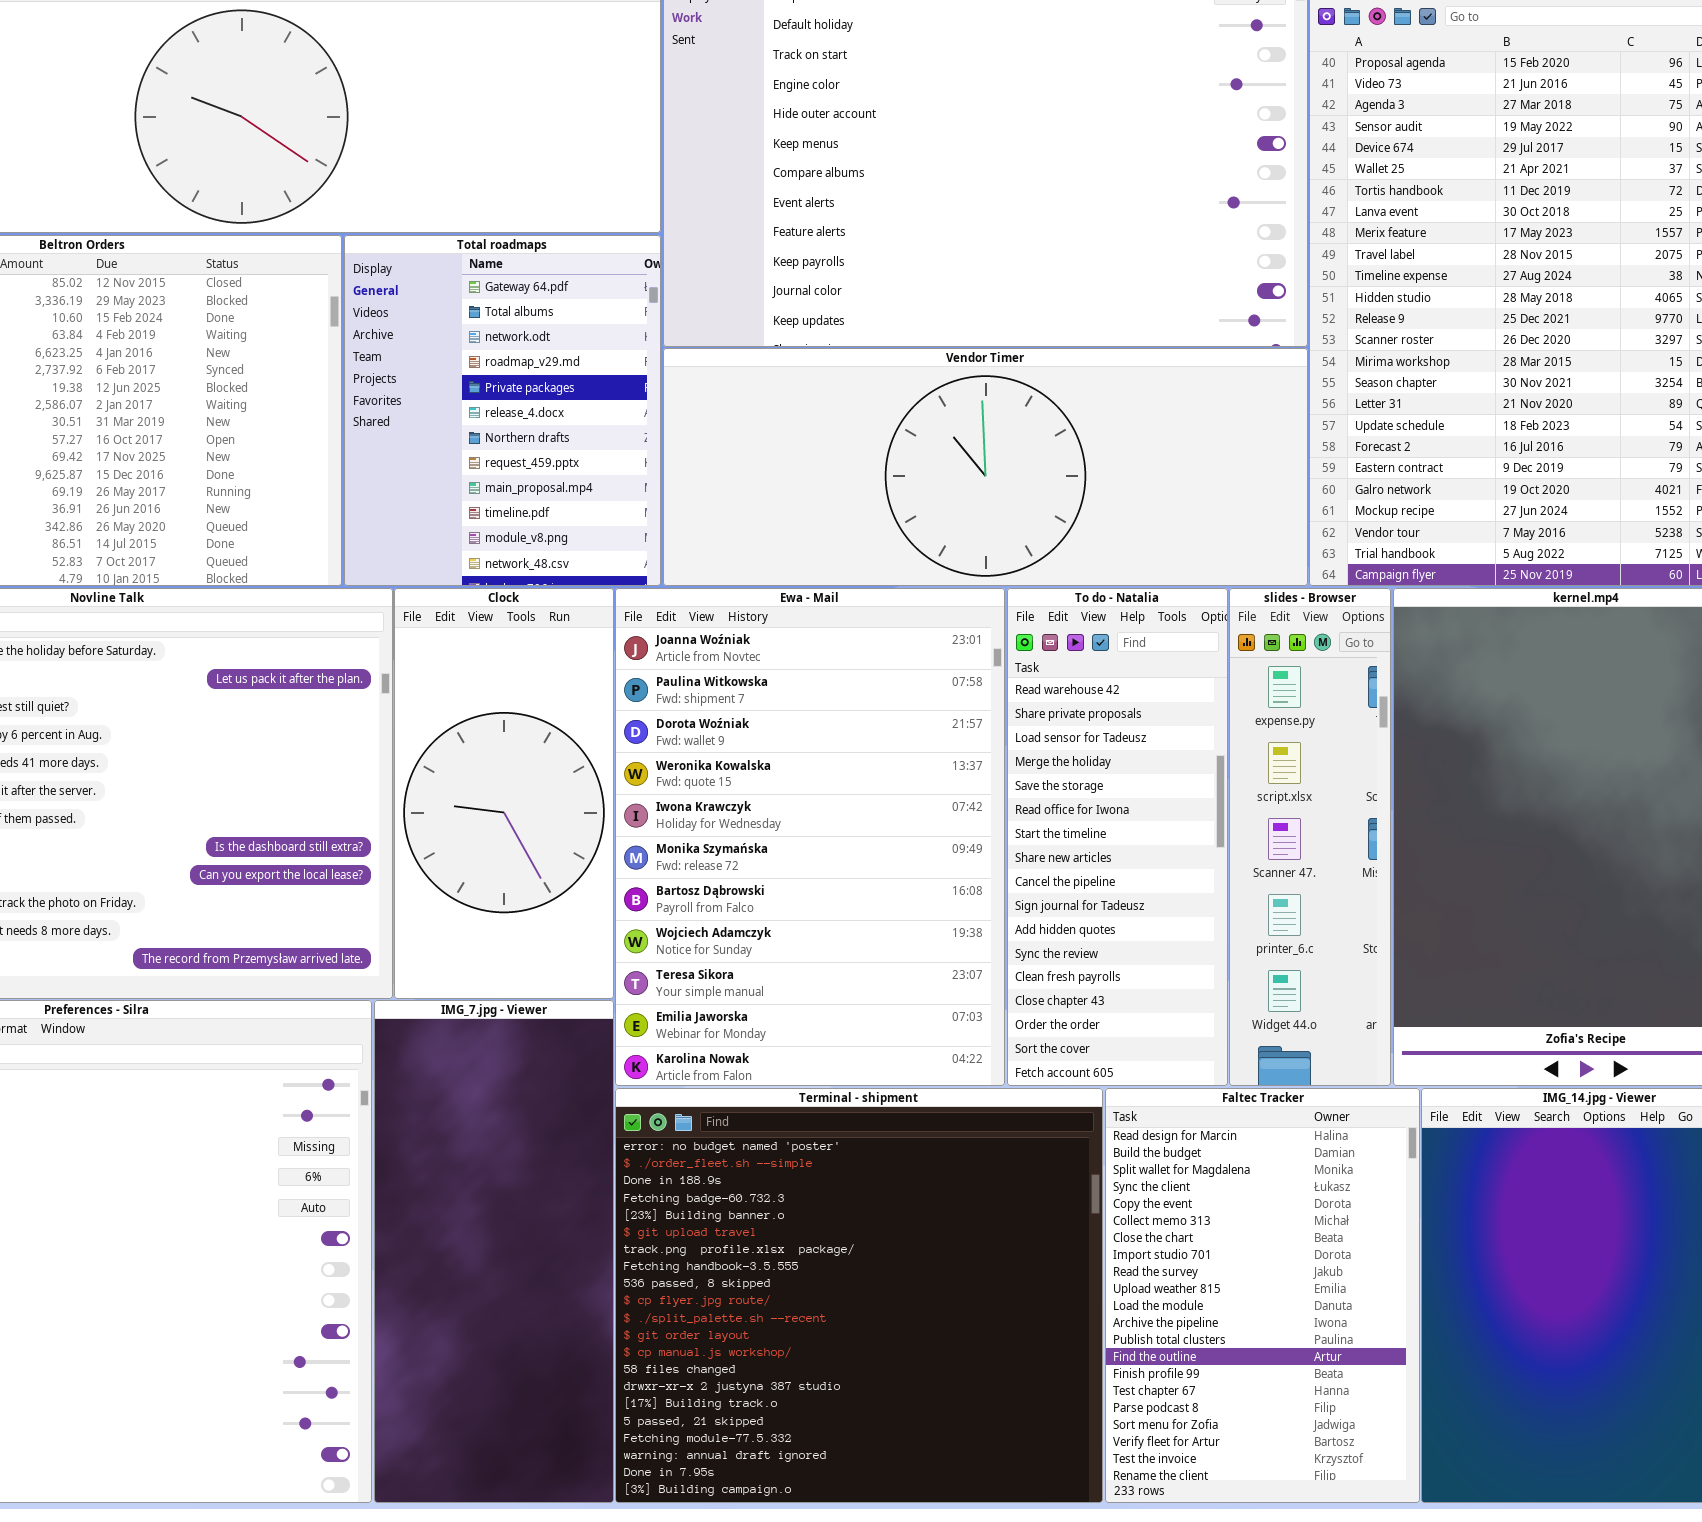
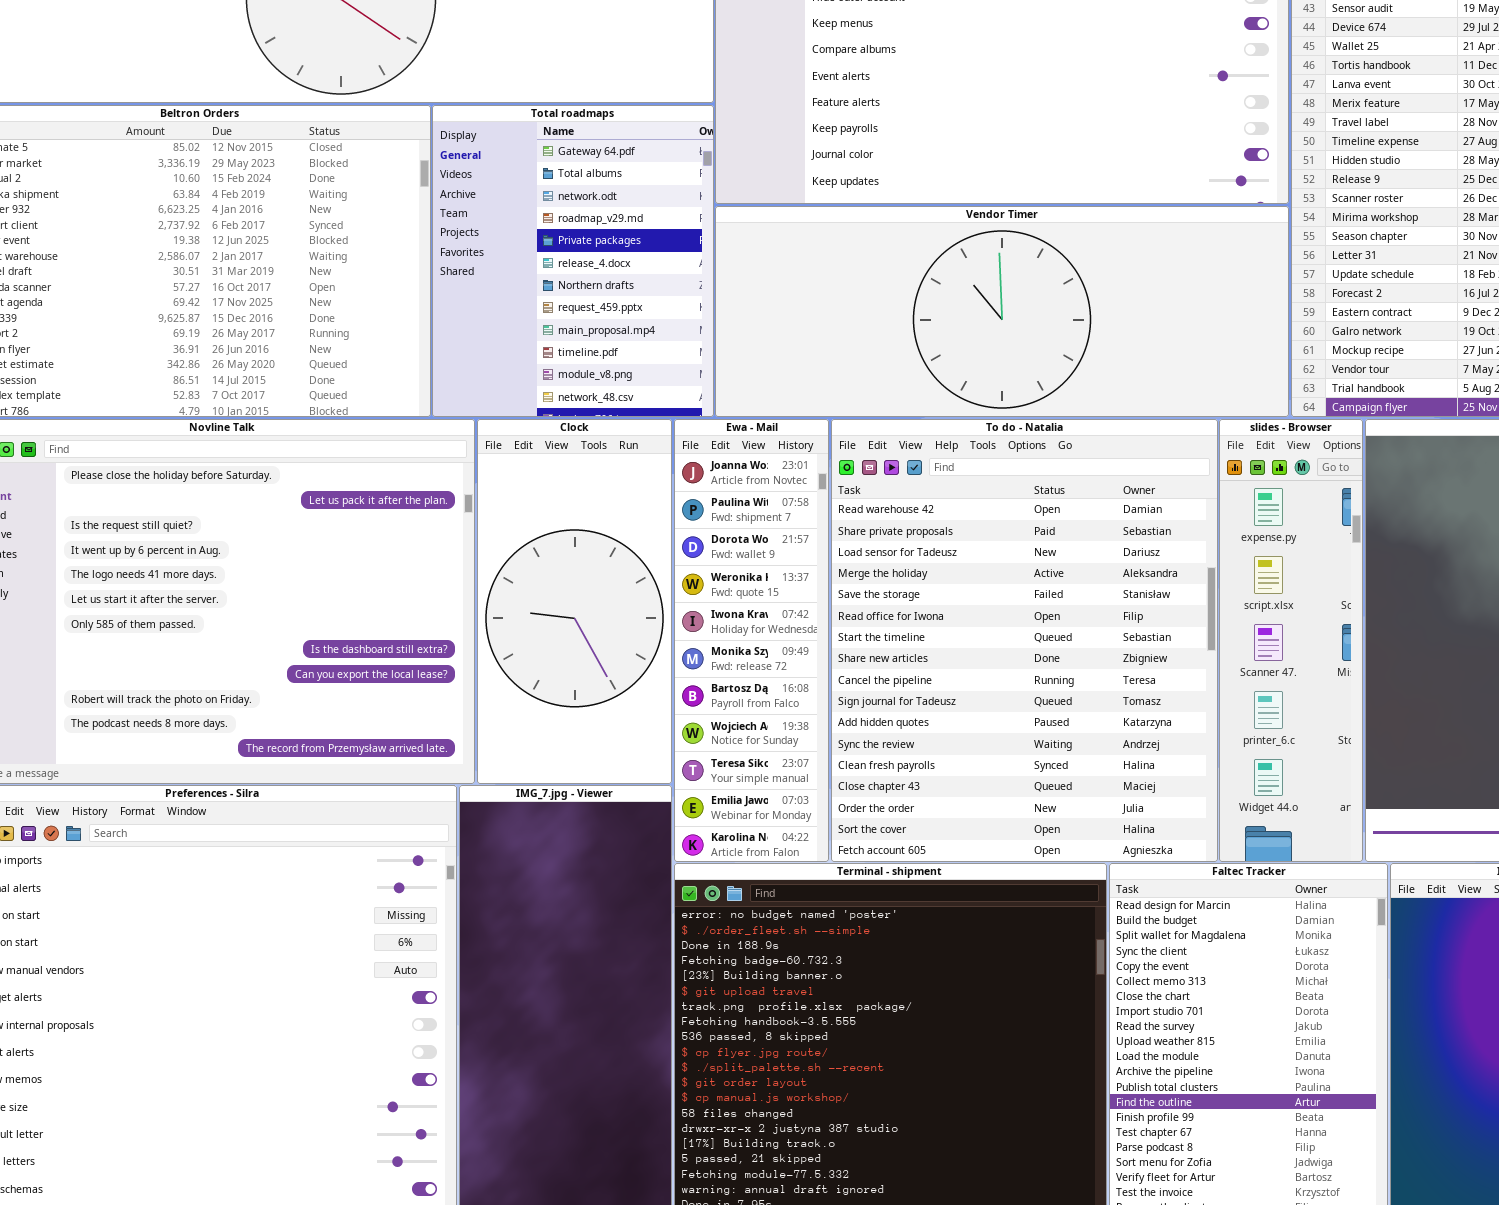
Ewa - Mail: [615,588,1005,1086] -> [674,419,829,862], resized
To do - Natalia: [1007,588,1228,1086] -> [831,419,1218,862], resized

